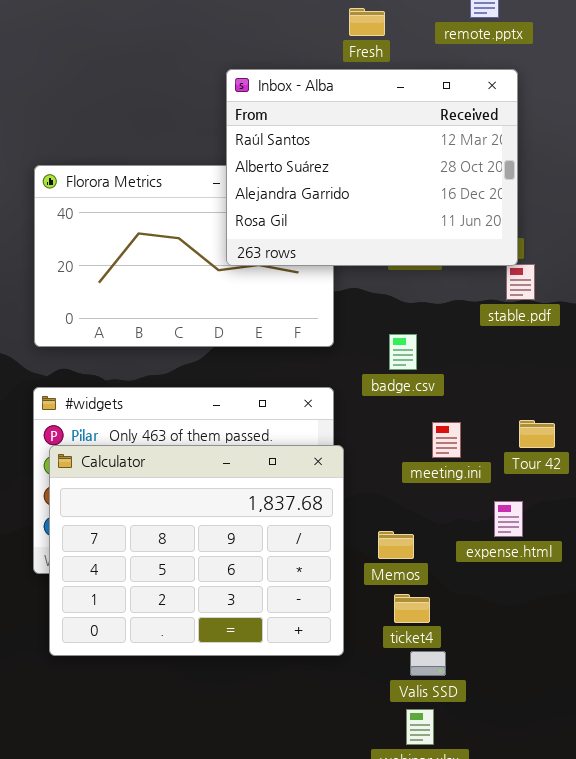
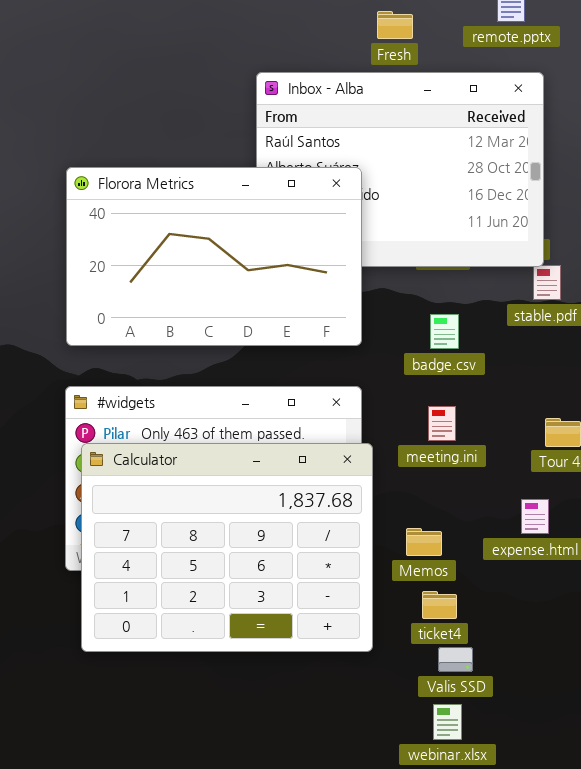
Florora Metrics: [34,165,334,347] -> [66,167,362,346], raised
badge.csv: [389,334,417,370] -> [430,314,459,349], moved
meeting.ini: [432,422,461,458] -> [428,406,456,441], moved

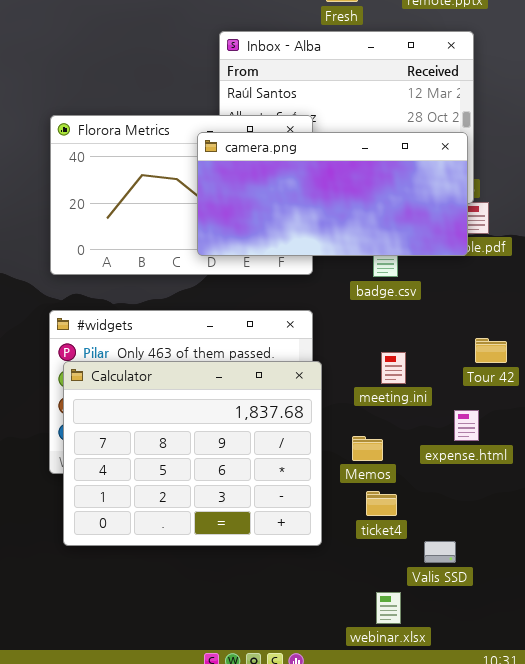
camera.png: none -> [197,132,468,256], opened
meeting.ini: [428,406,456,441] -> [381,352,406,384], moved
Valis SSD: [438,647,473,672] -> [424,541,456,563], moved

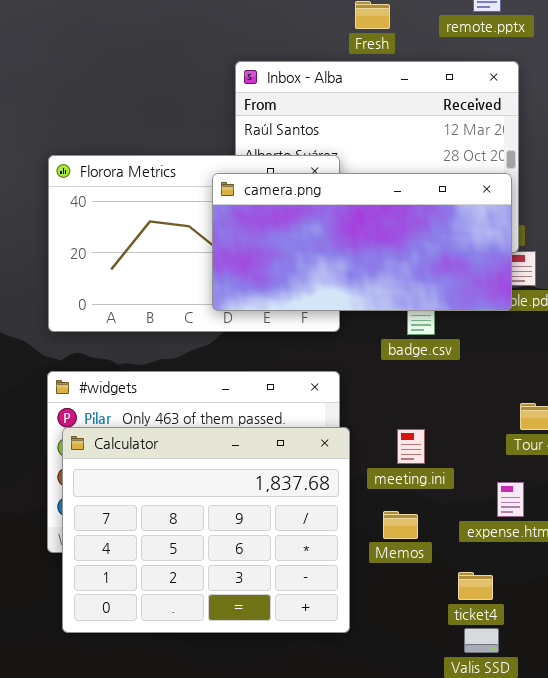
meeting.ini: [381,352,406,384] -> [397,429,425,464], moved
ticket4: [366,491,397,516] -> [458,572,493,600], moved

